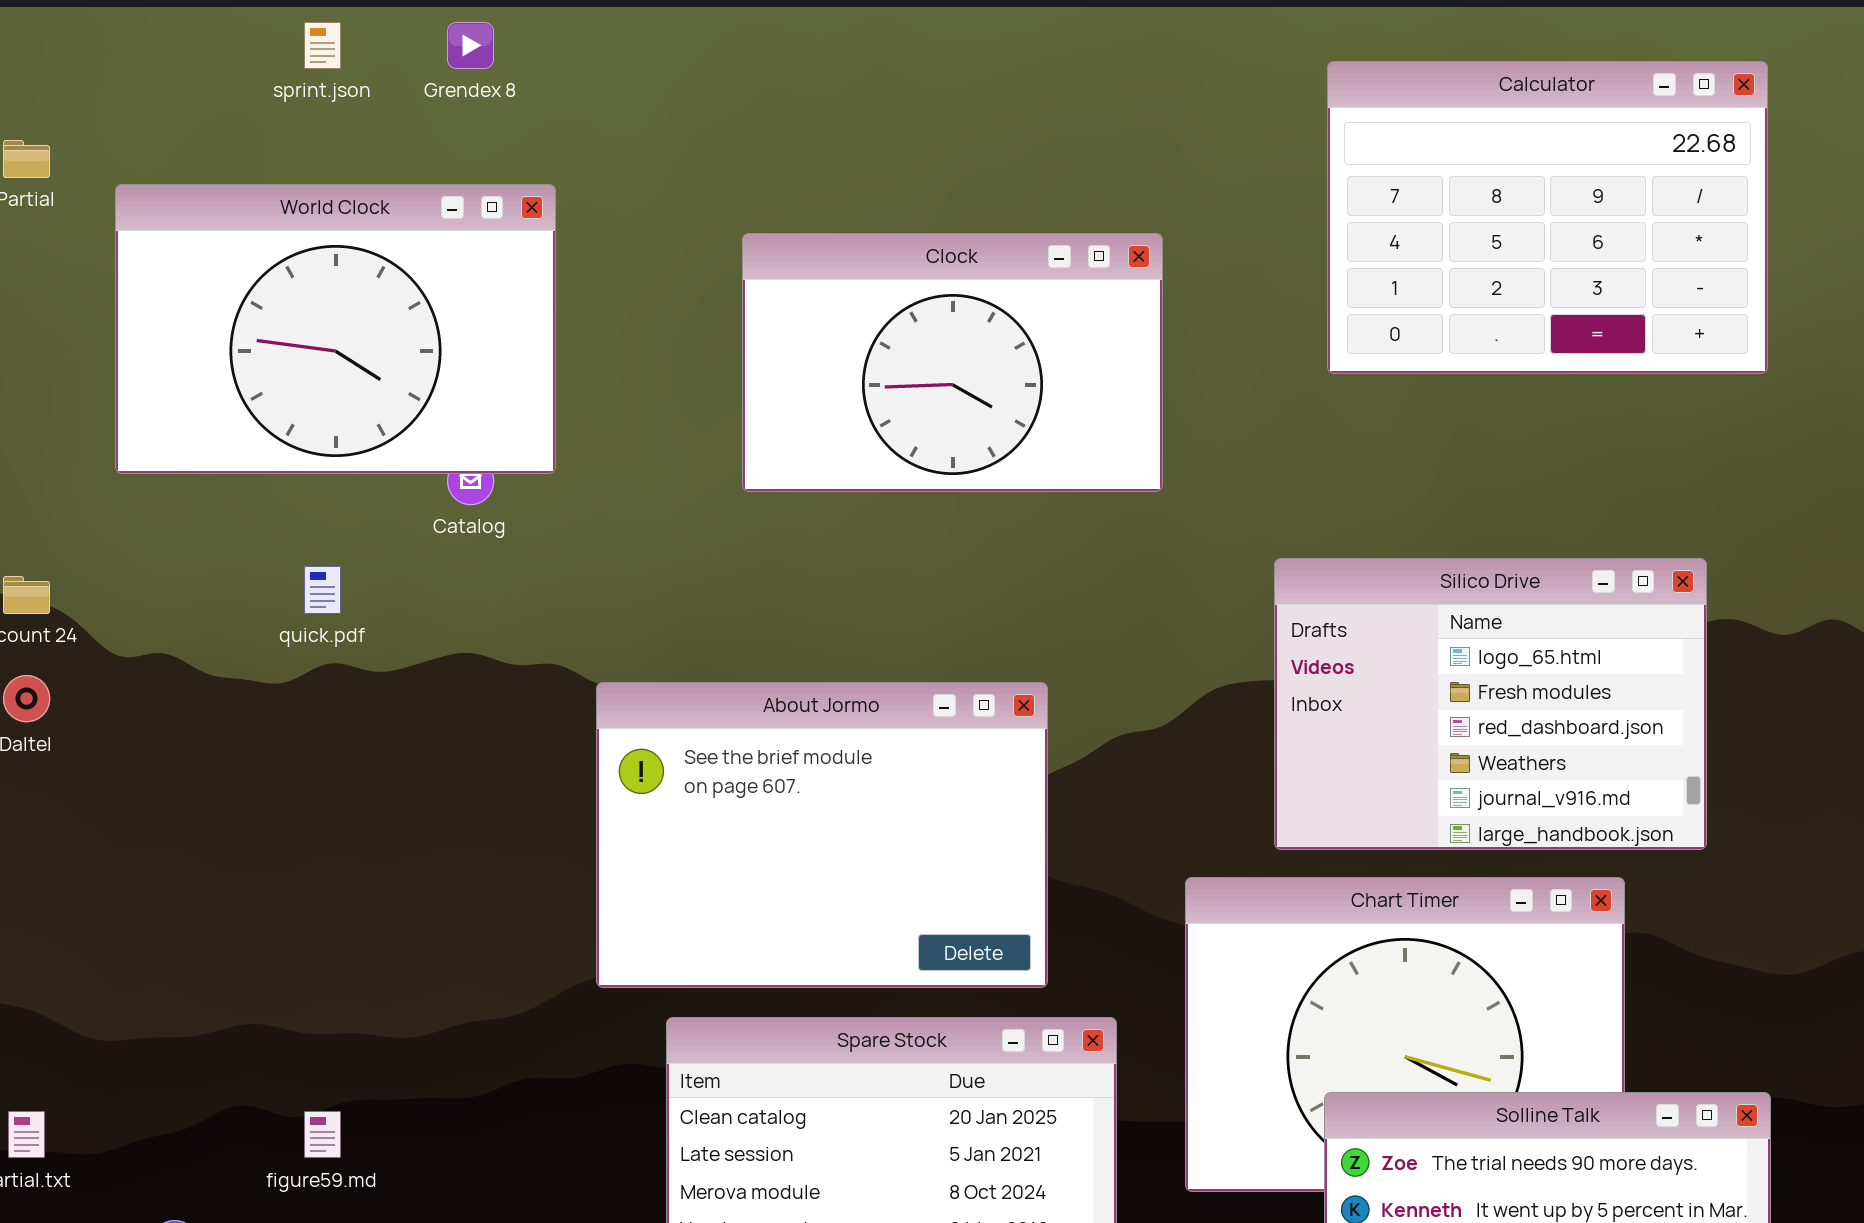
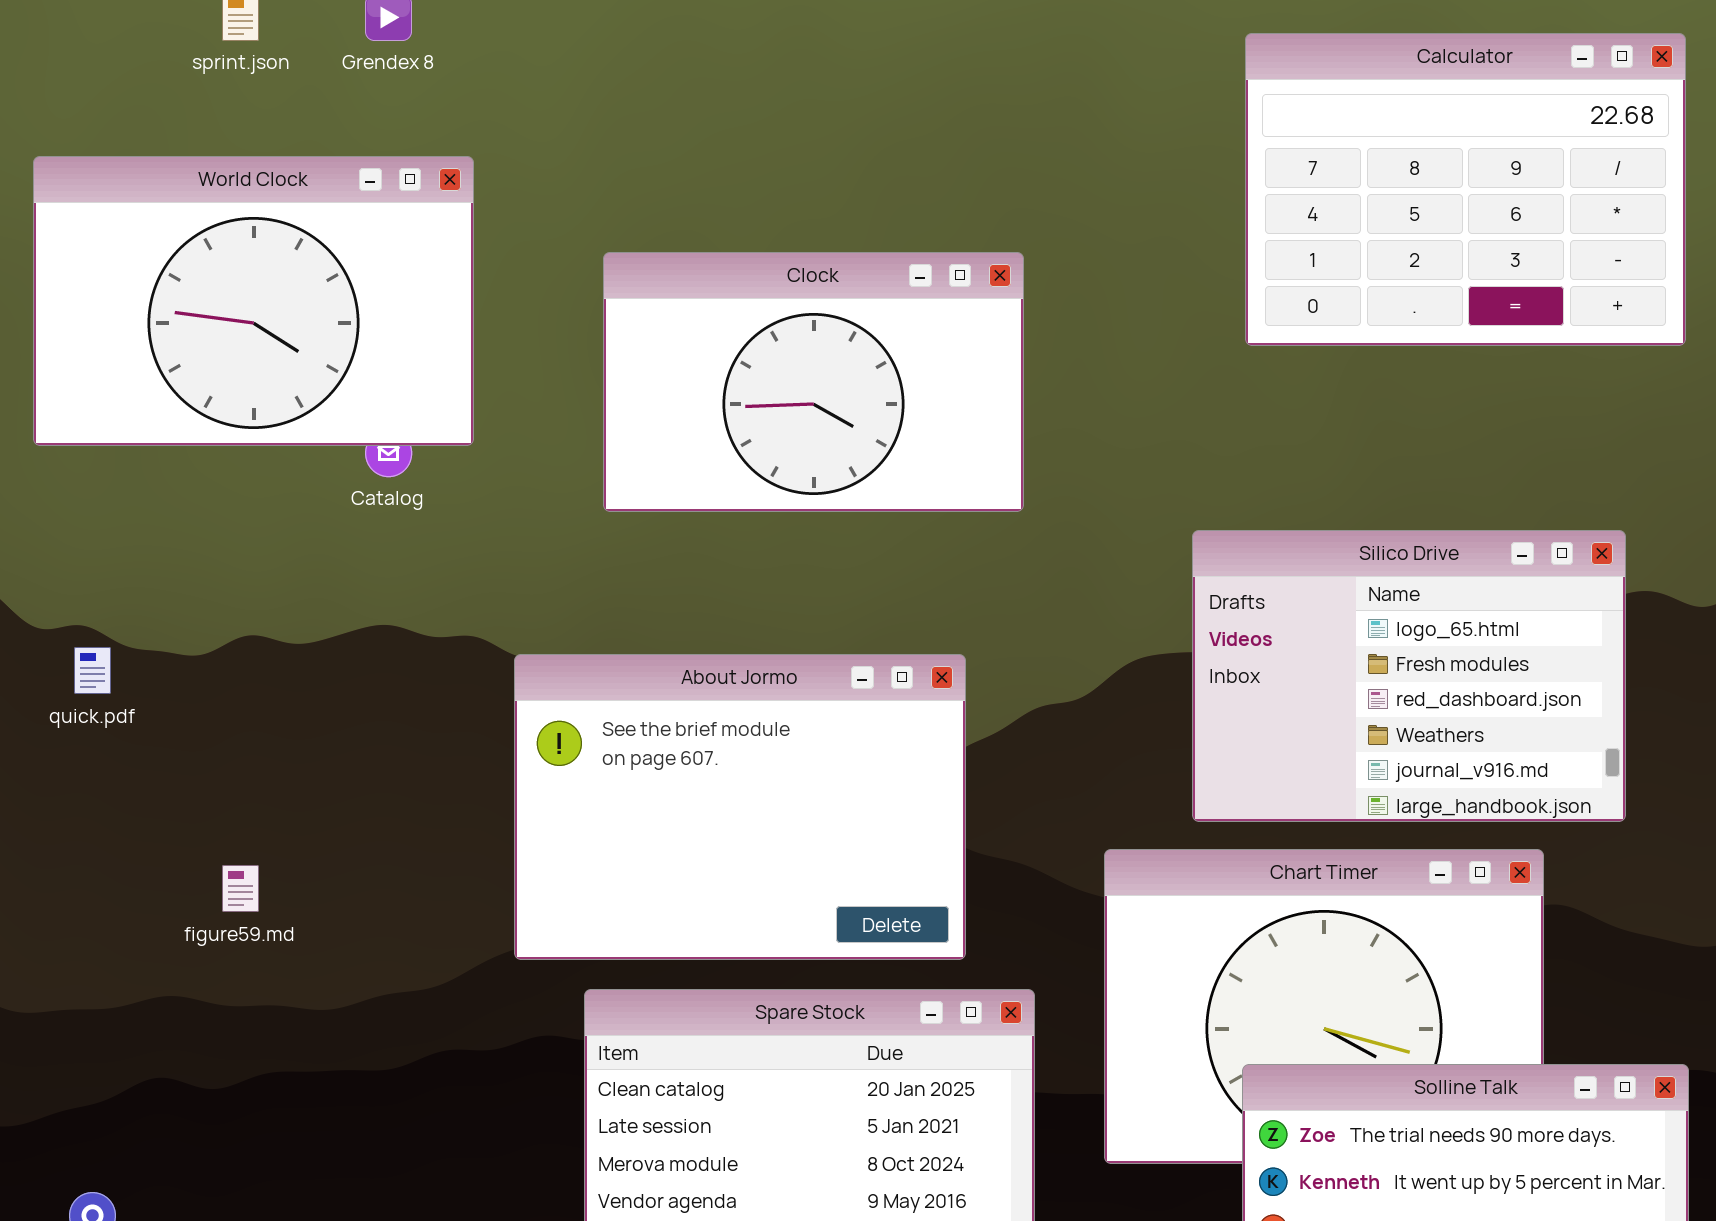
Clock: [742,233,1163,492] -> [603,252,1024,512], moved
quick.pdf: [304,566,341,614] -> [74,647,111,694], moved
figure59.md: [304,1111,341,1158] -> [222,865,259,912], moved

